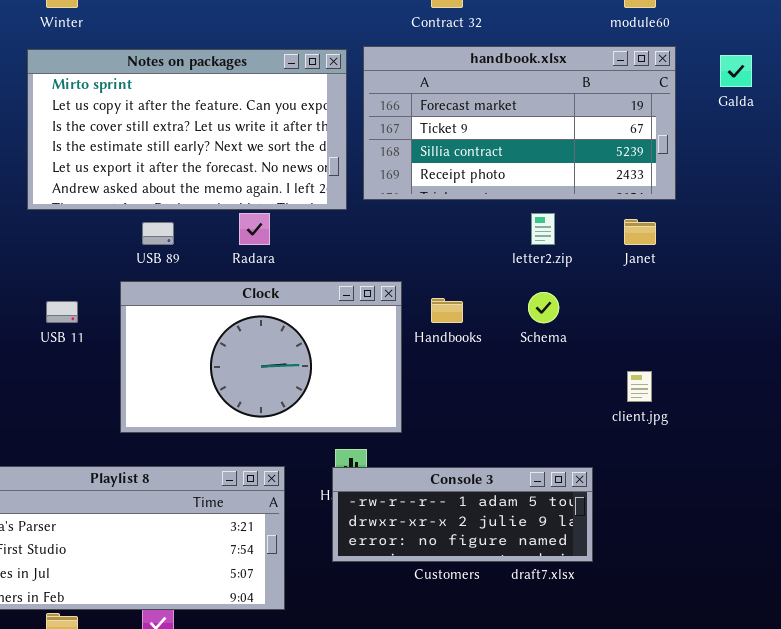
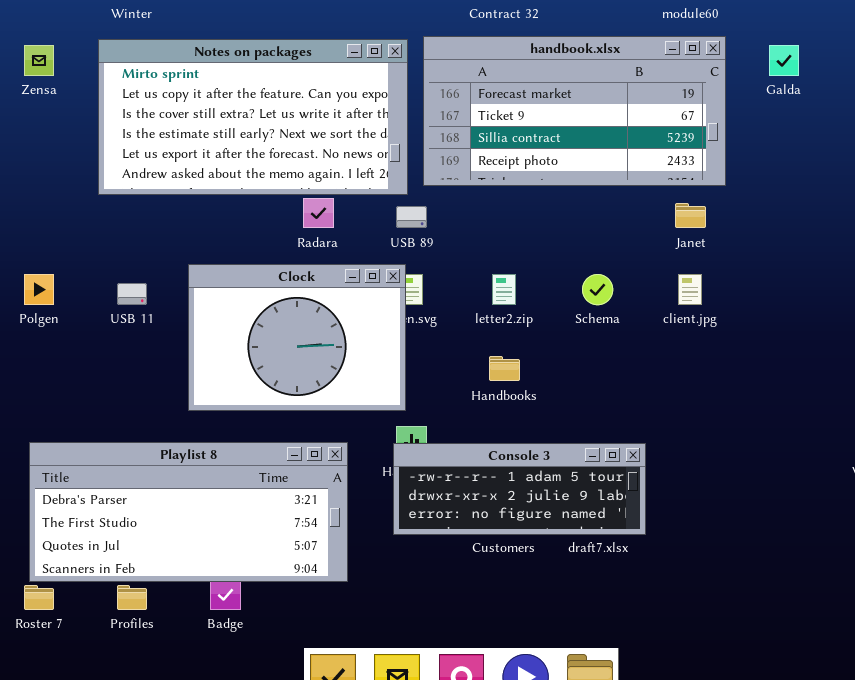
letter2.zip: [531,213,555,245] -> [492,274,516,305], moved
USB 89: [142,222,174,245] -> [396,206,427,228], moved
Clock: [120,281,402,433] -> [188,264,406,411], resized
Handbooks: [431,298,463,323] -> [489,356,520,381], moved
client.jpg: [627,371,652,402] -> [678,274,702,305], moved

